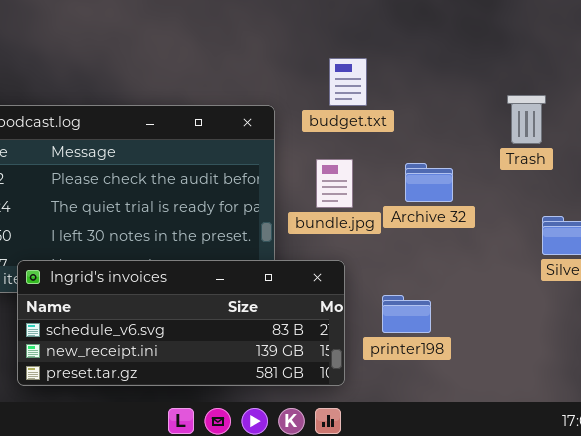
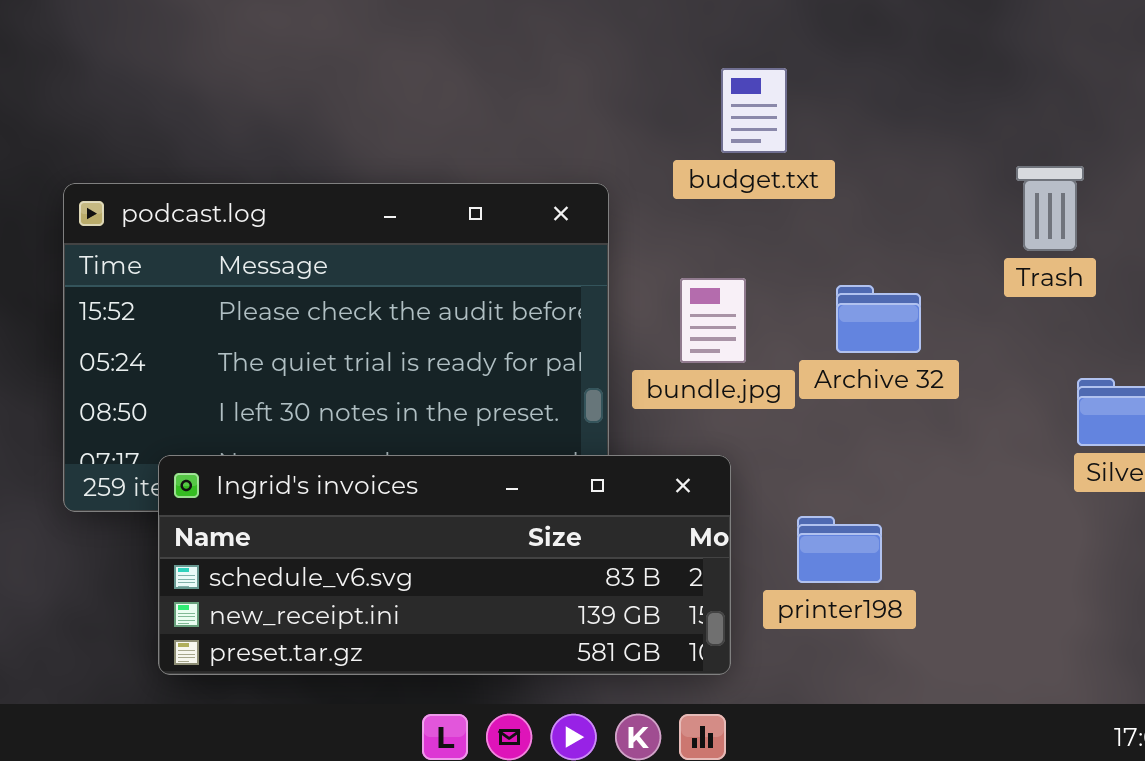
budget.txt: [329,58,367,106] -> [721,68,787,153], moved

